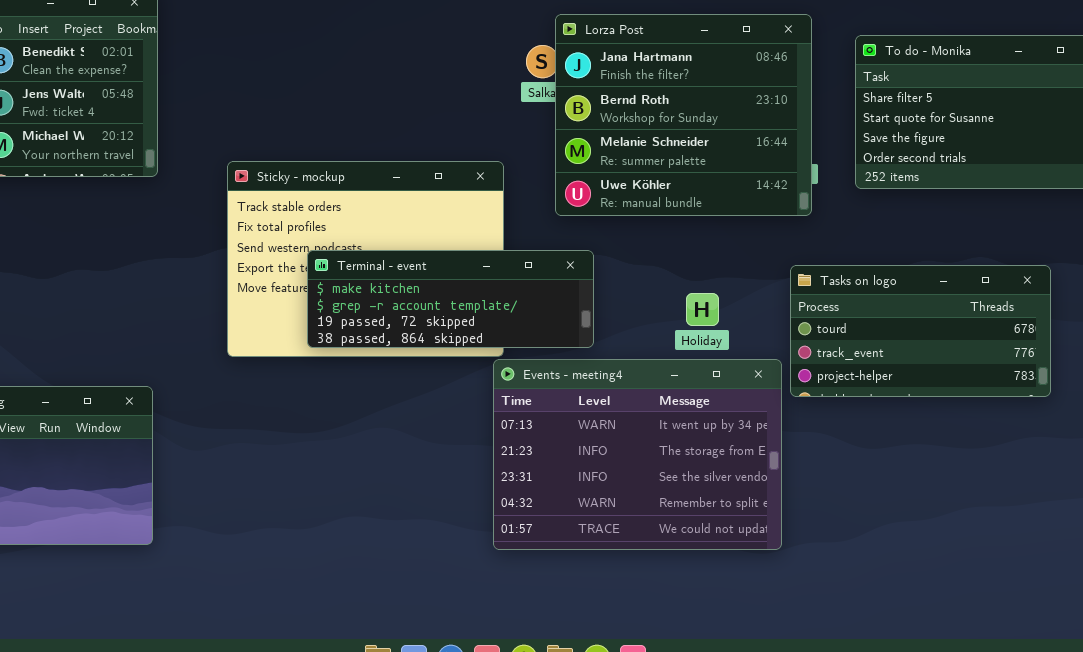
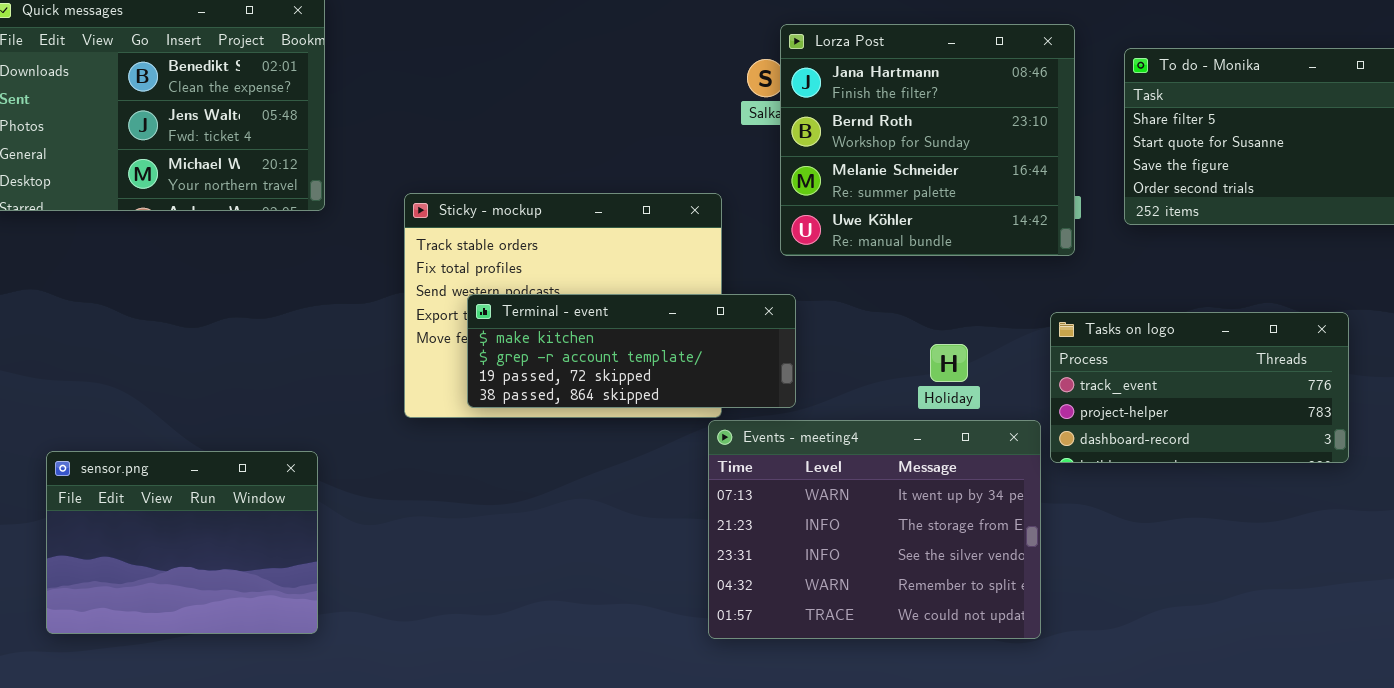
Terminal - event: [307,250,594,348] -> [467,294,796,408], moved
Tasks on logo: [790,265,1051,397] -> [1050,312,1349,463], scrolled down 1 row

